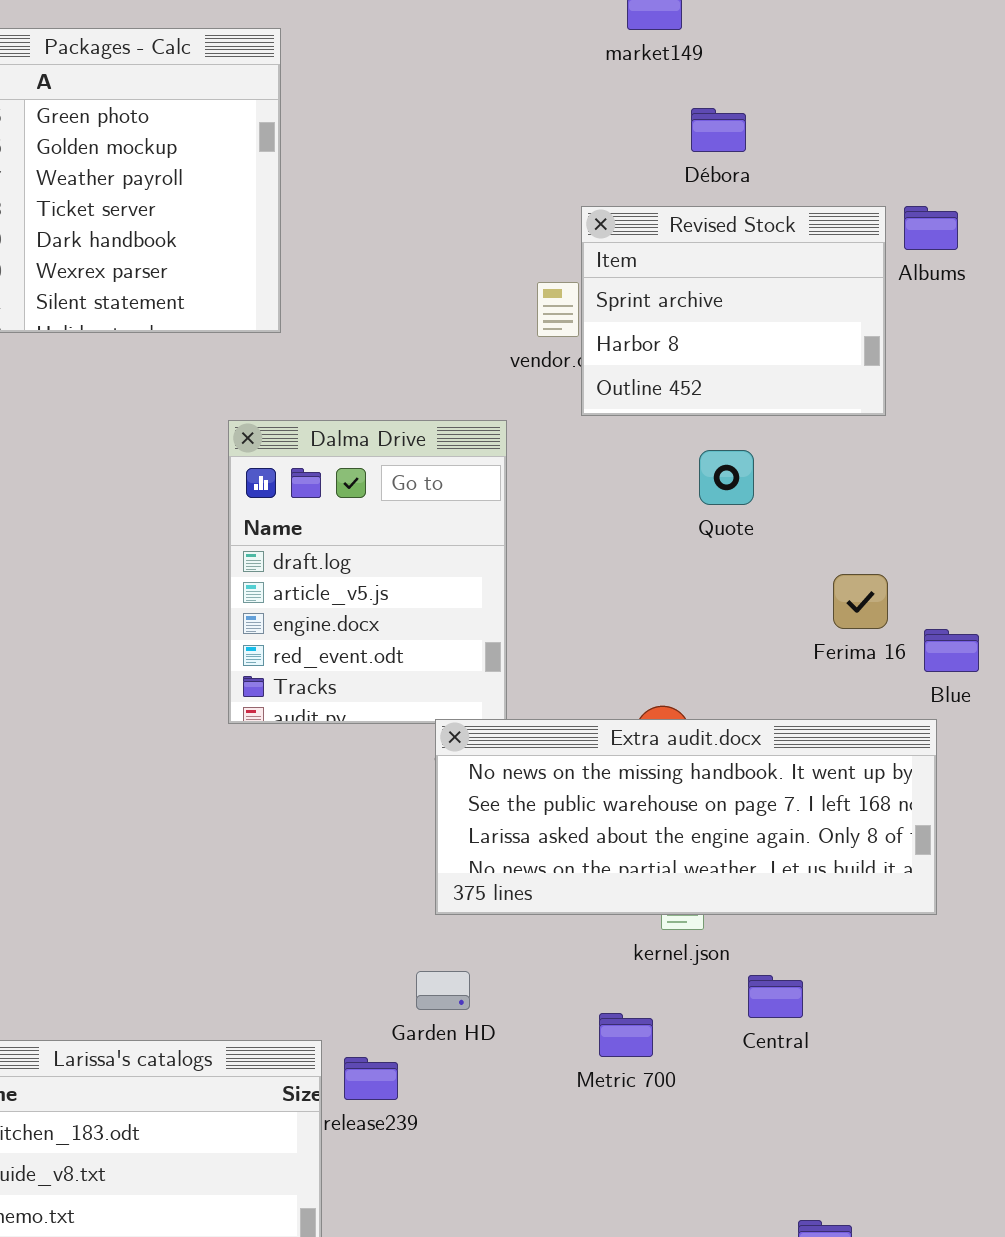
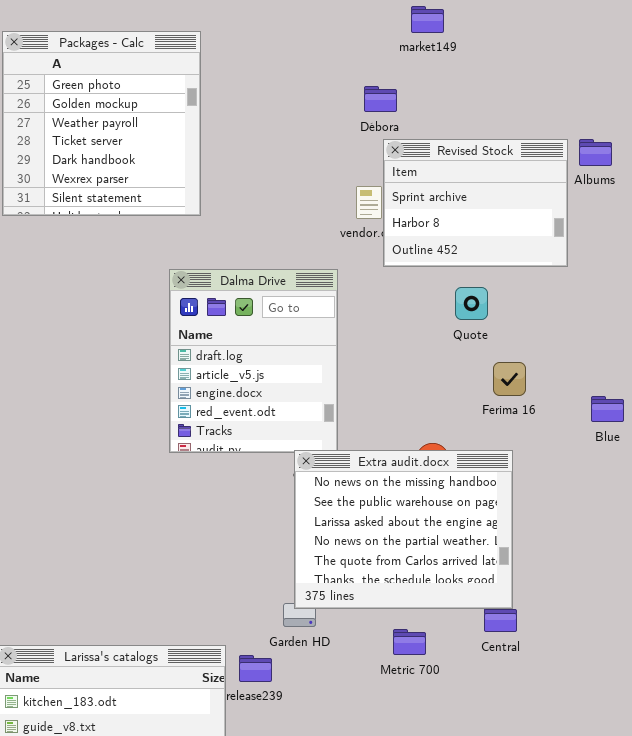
Débora: [691,108,746,152] -> [364,86,397,112], moved
Ferima 16: [833,574,888,629] -> [493,362,526,396], moved
Extra audit.docx: [435,719,937,915] -> [294,450,513,609], resized

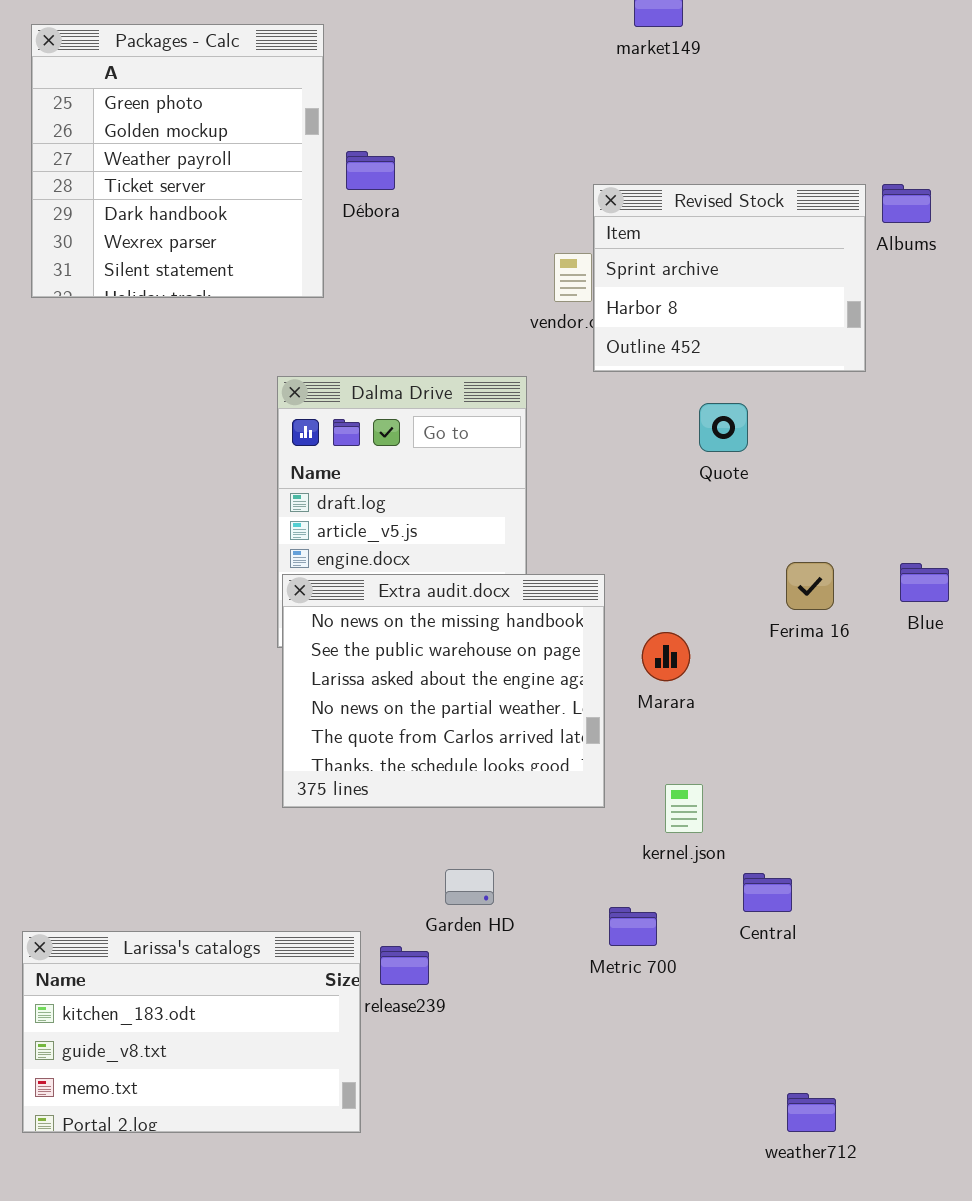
Débora: [364,86,397,112] -> [346,151,395,190], moved
Ferima 16: [493,362,526,396] -> [786,562,834,610], moved
Extra audit.docx: [294,450,513,609] -> [282,574,605,808], moved

